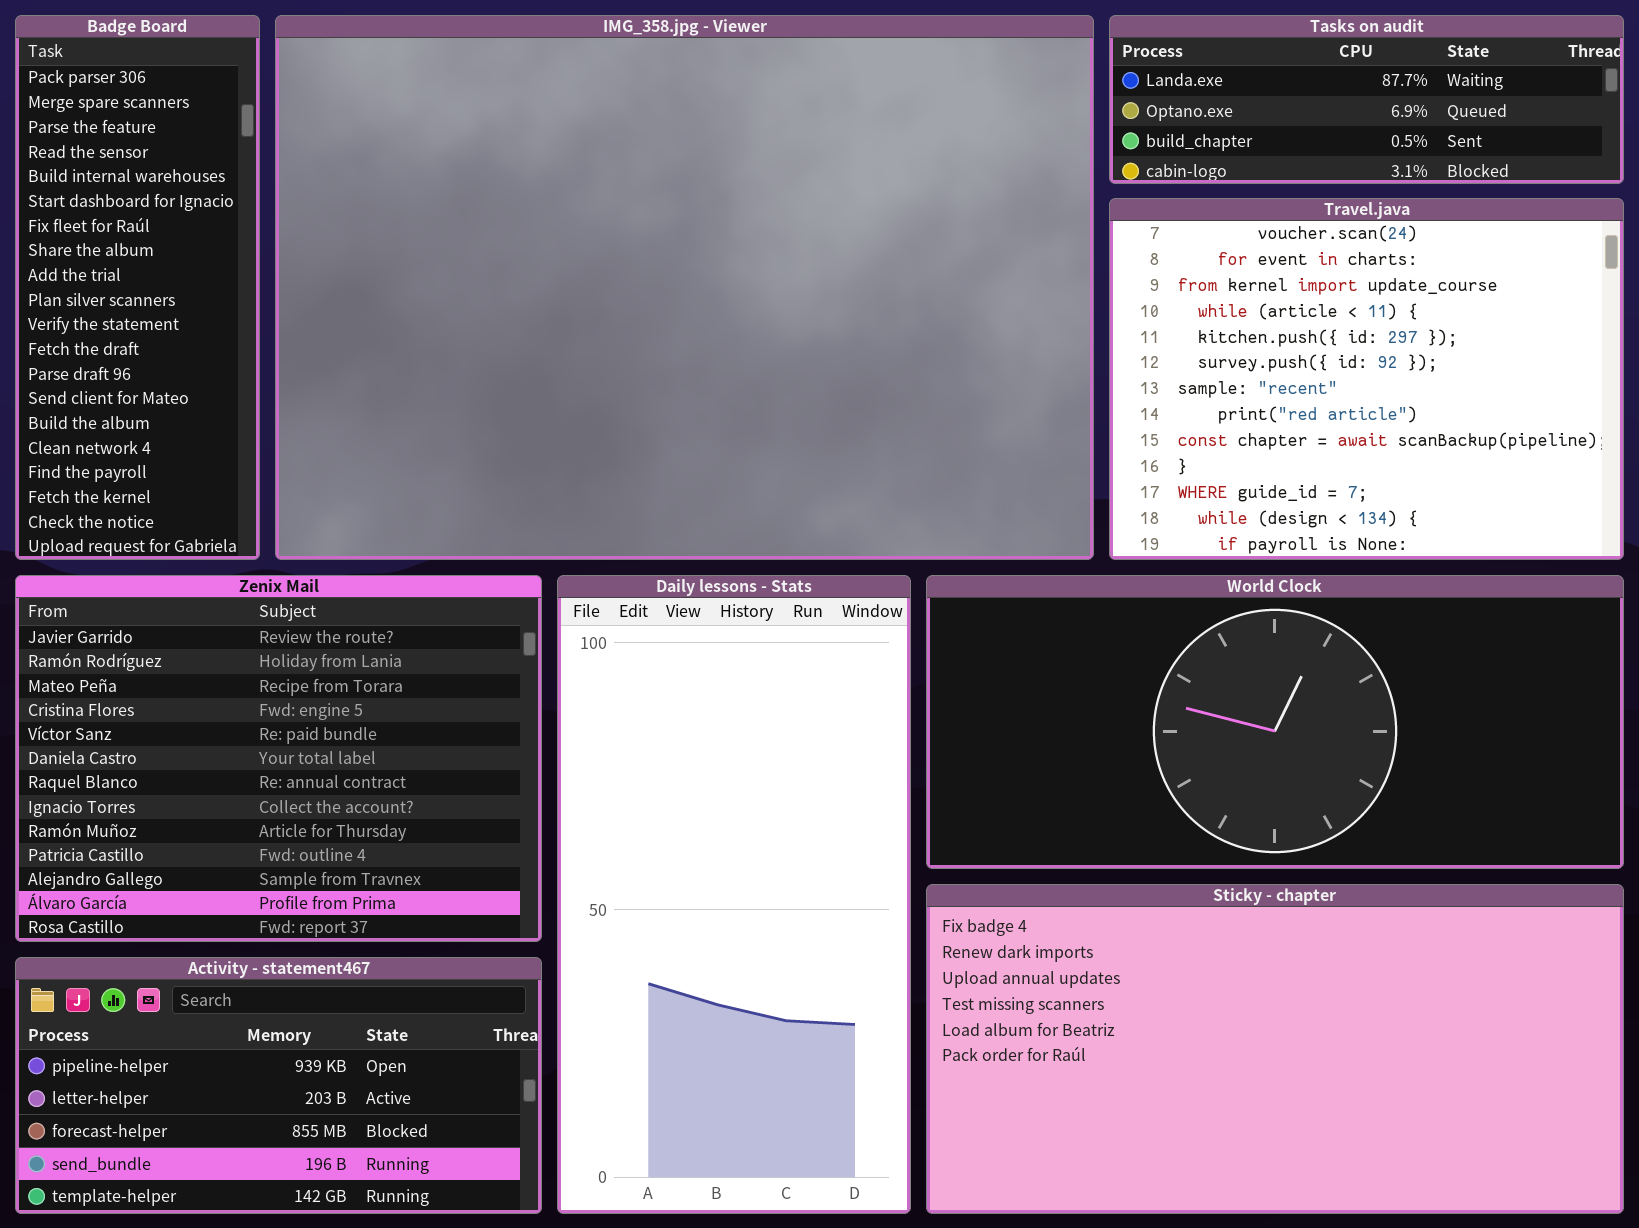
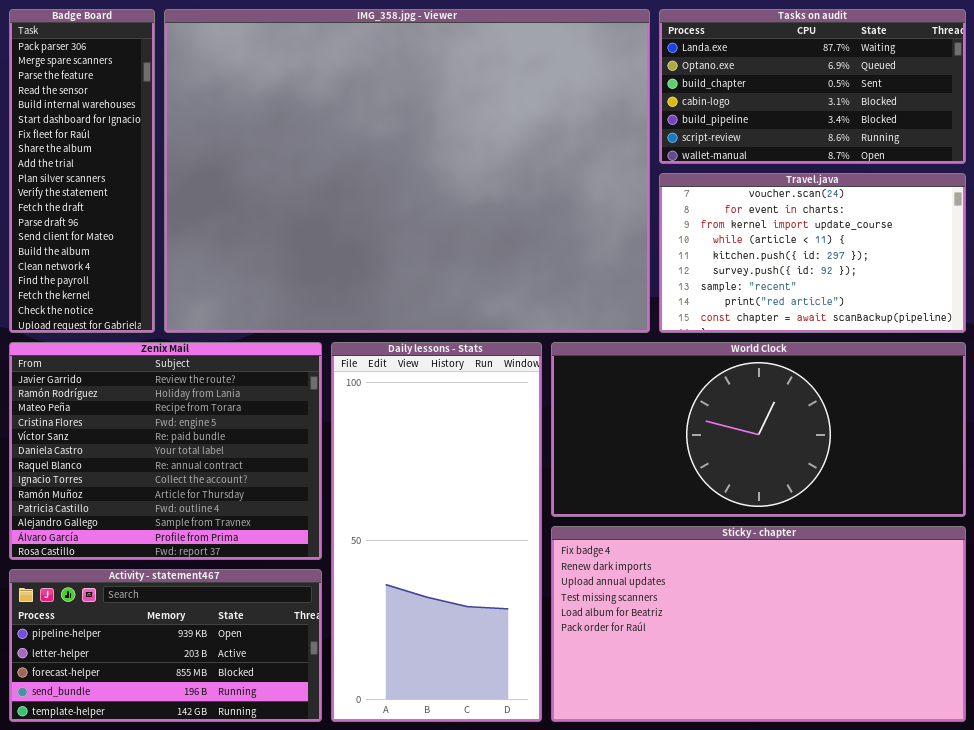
Tasks on audit: [1109,15,1624,184] -> [659,9,966,164], resized
Travel.java: [1109,198,1624,560] -> [659,173,966,333], resized

